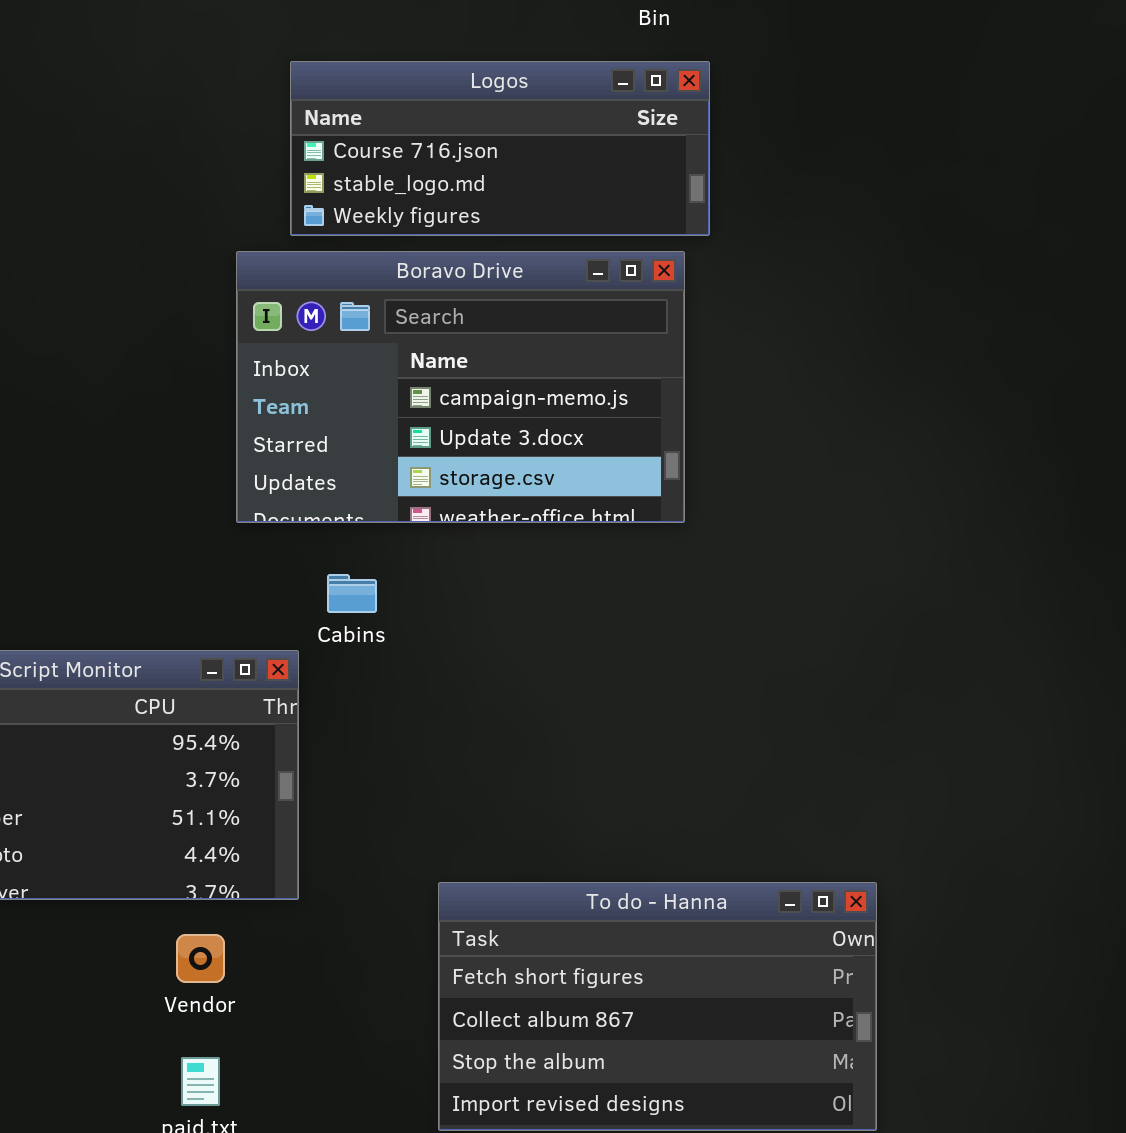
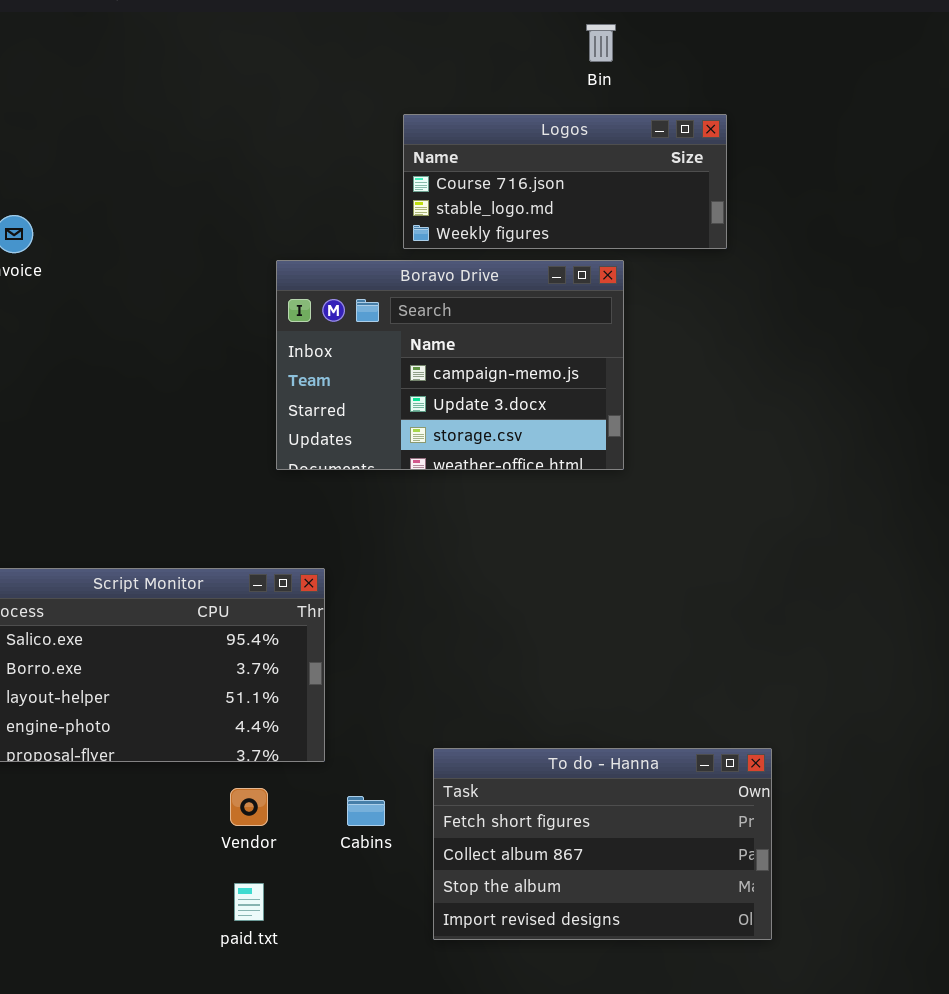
Logos: [290,61,710,236] -> [403,114,727,249], moved
Cabins: [327,574,377,613] -> [347,796,385,826], moved

